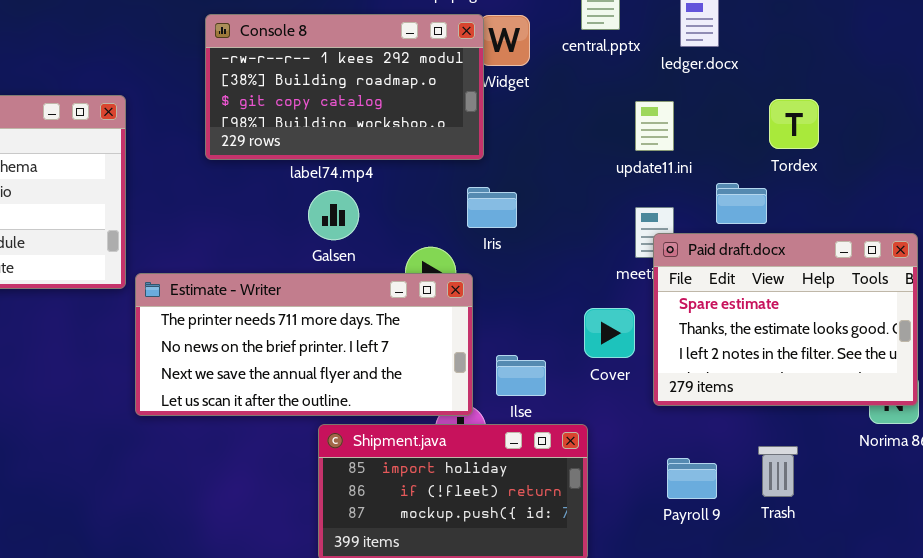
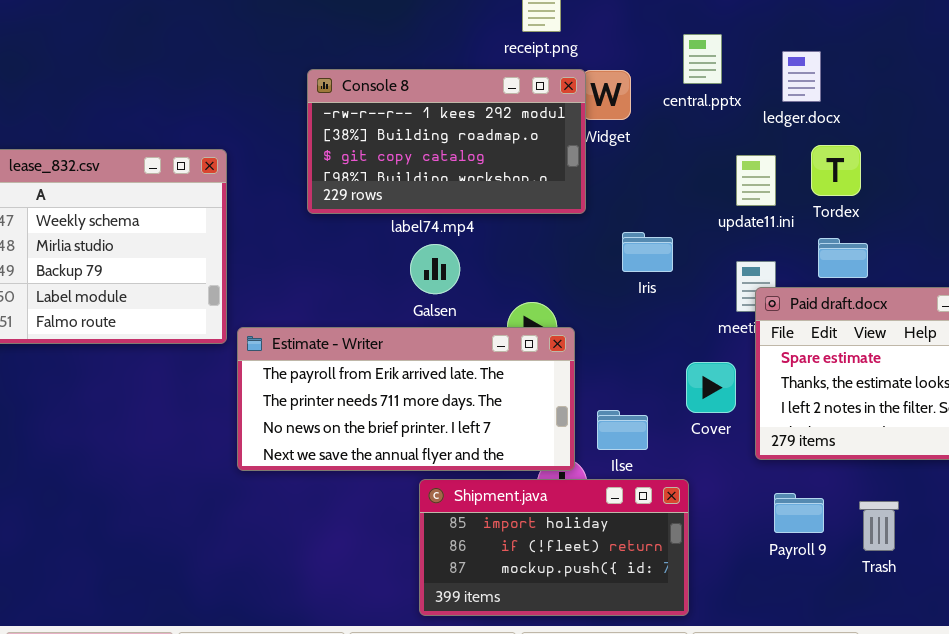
Tordex: [769,99,819,149] -> [811,145,861,196], moved
Iris: [467,187,517,228] -> [622,232,673,272], moved
Estimate - Writer: [135,273,473,416] -> [237,327,575,471], scrolled up 1 row
Payroll 9: [667,458,717,499] -> [774,493,824,533], moved

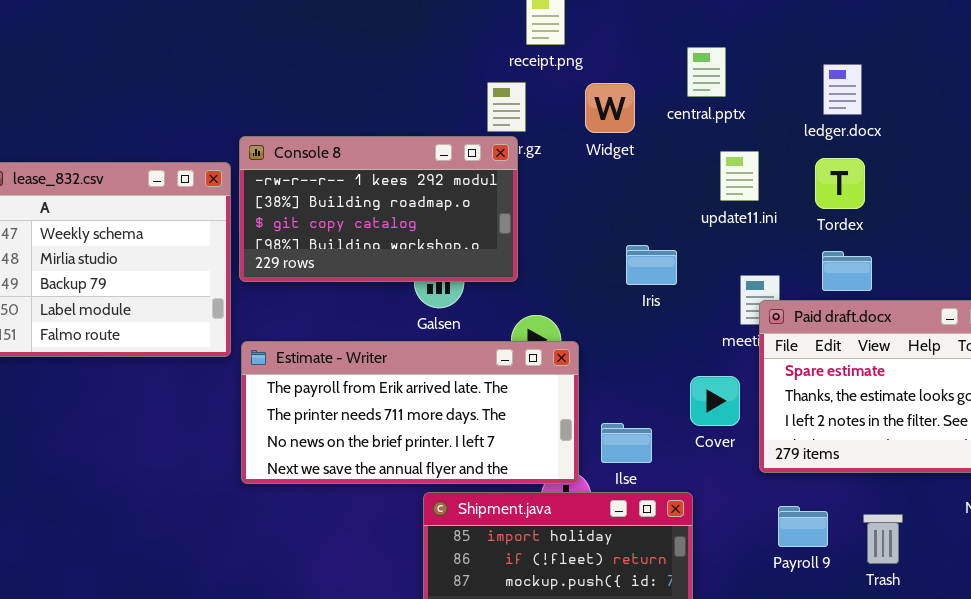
ledger.docx: [782,51,821,102] -> [823,64,862,115], moved
Console 8: [307,69,586,214] -> [239,136,518,282], moved
update11.ini: [736,155,776,206] -> [720,151,759,201], moved

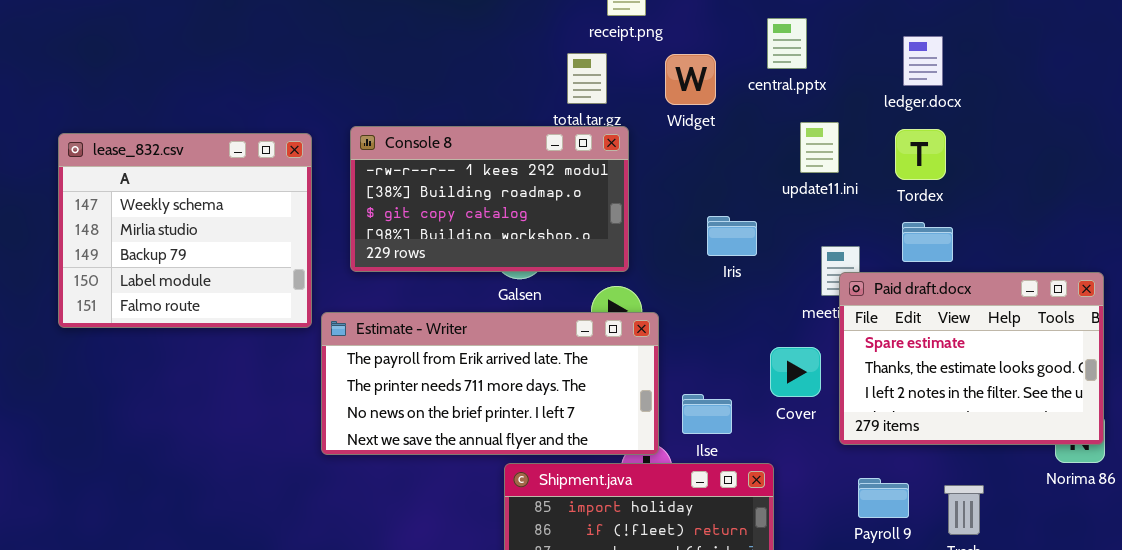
Console 8: [239,136,518,282] -> [350,126,629,272], moved

